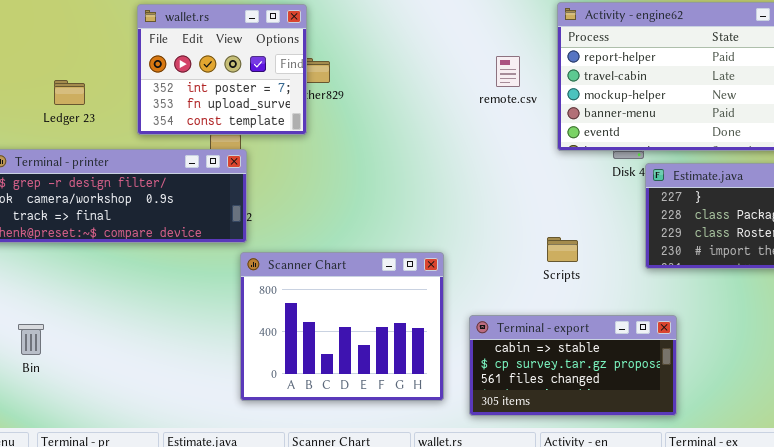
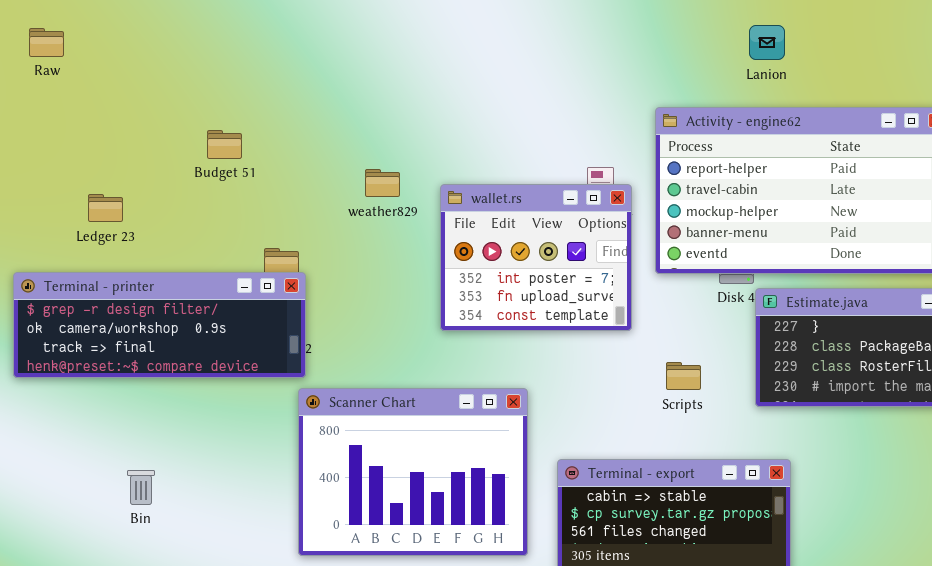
wallet.rs: [137,4,307,135] -> [440,184,632,331], moved
Scripts: [547,237,578,262] -> [666,362,701,390], moved
Bin: [18,324,44,355] -> [127,470,155,505], moved

